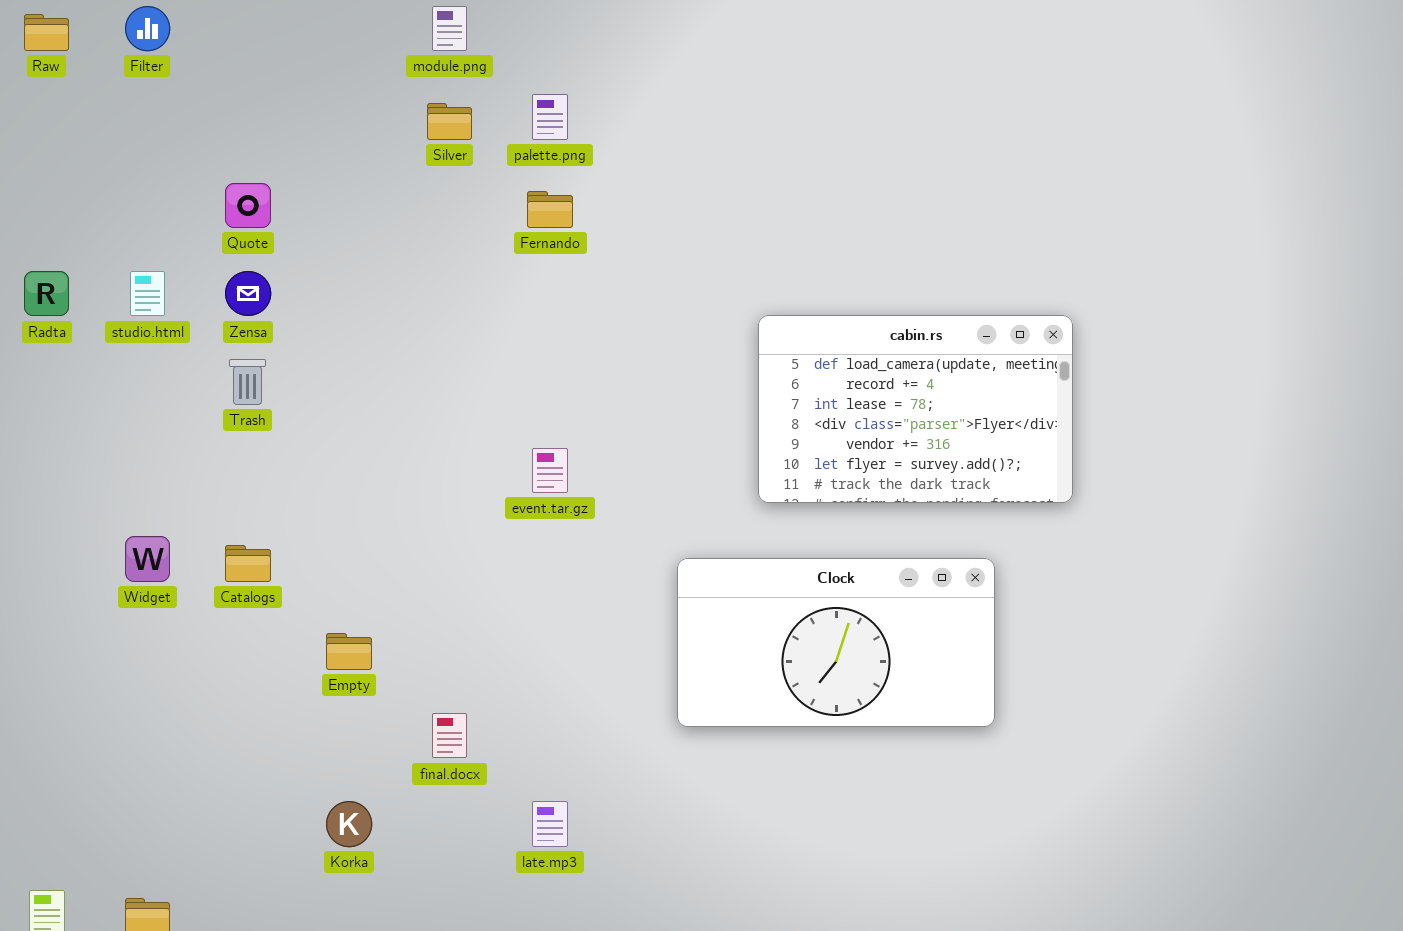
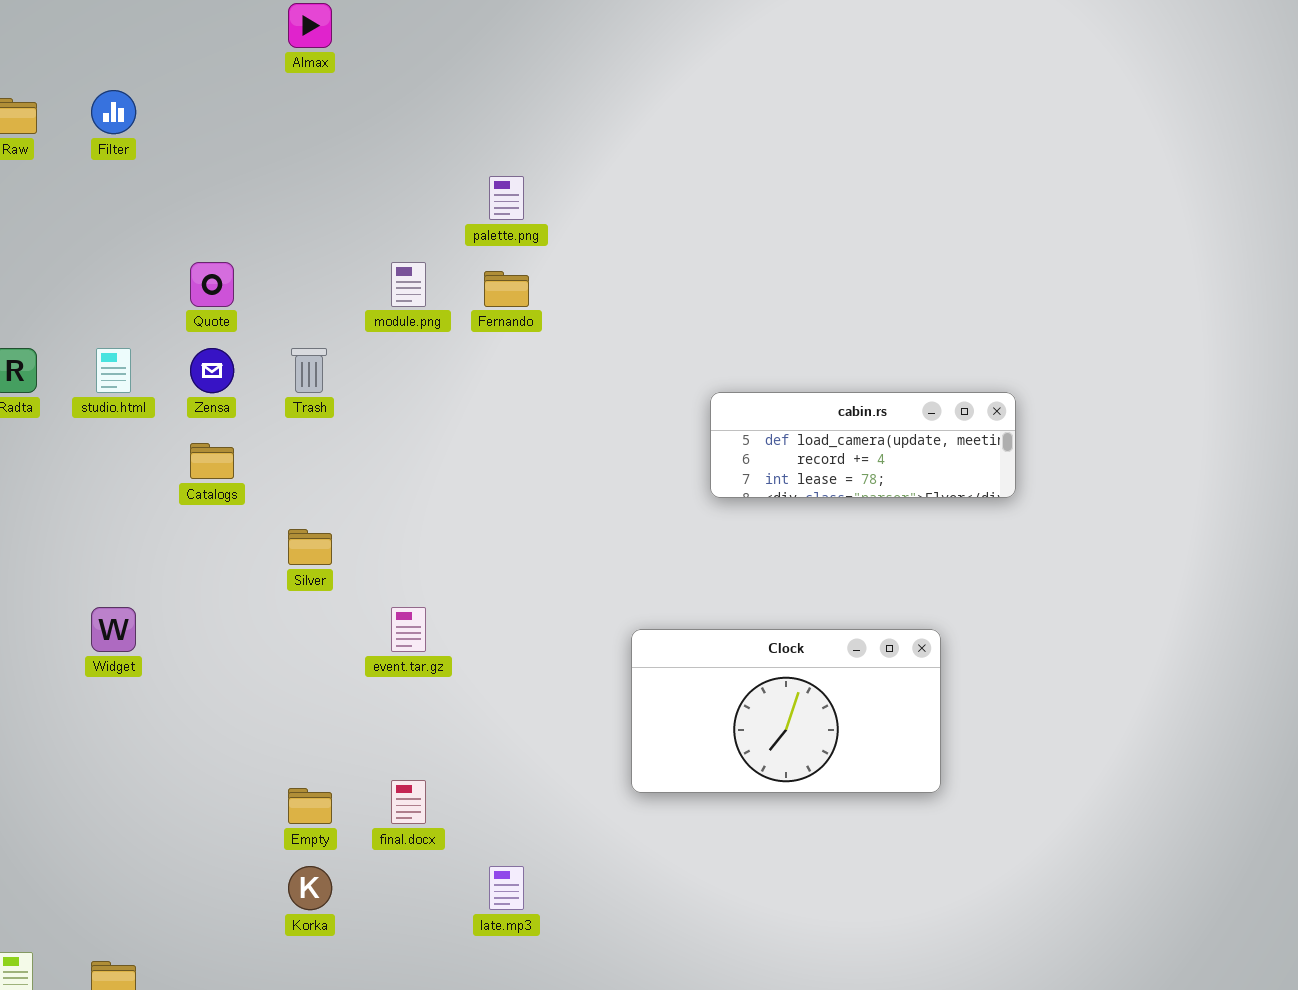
module.png: [432,6,467,51] -> [391,262,426,307], moved
Silver: [427,103,472,140] -> [288,529,332,565], moved
cabin.rs: [758,315,1073,503] -> [710,392,1016,498], resized
Trash: [229,359,266,405] -> [291,348,327,393], moved
event.tar.gz: [532,448,568,493] -> [391,607,426,652], moved
Catalogs: [225,545,271,582] -> [190,443,234,479], moved
Empty: [326,633,372,670] -> [288,788,332,824], moved

